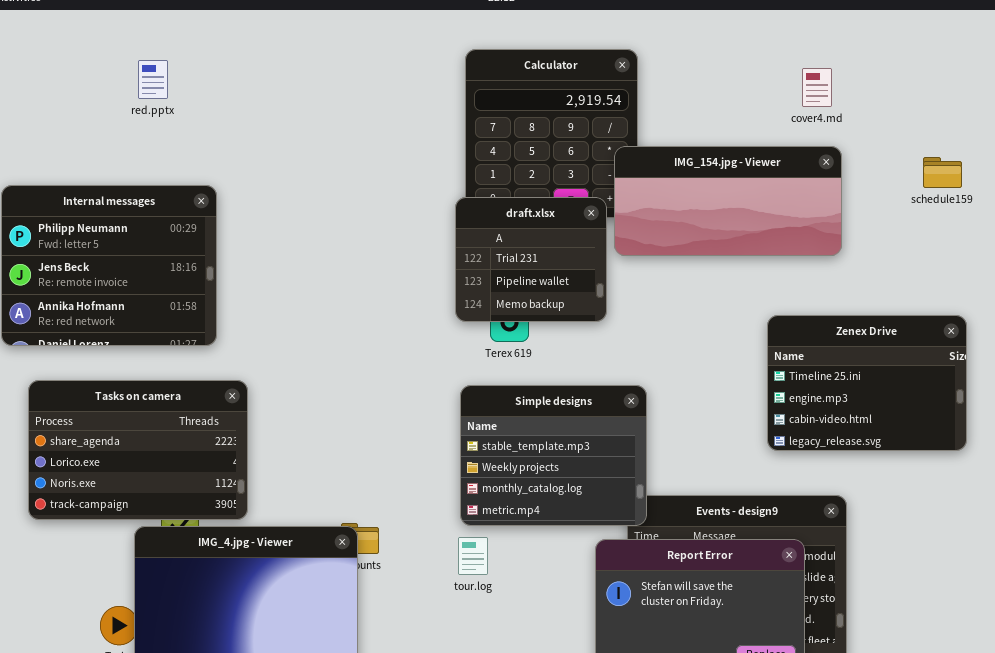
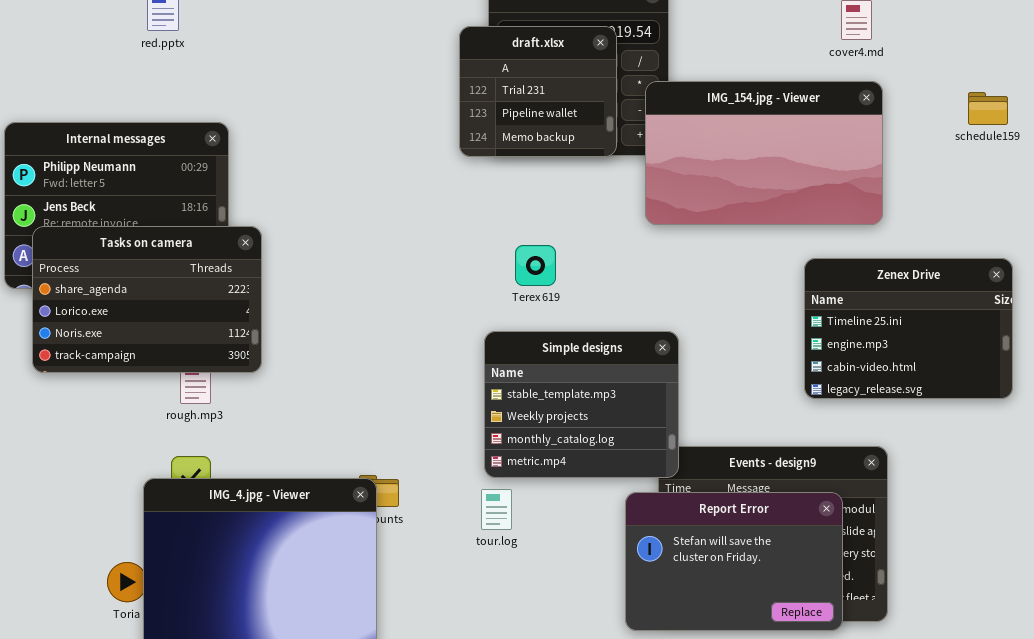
IMG_154.jpg - Viewer: [614,146,842,256] -> [645,81,883,225], resized
draft.xlsx: [455,197,607,322] -> [459,26,617,157], moved
Tasks on camera: [28,380,248,520] -> [32,226,262,373], moved

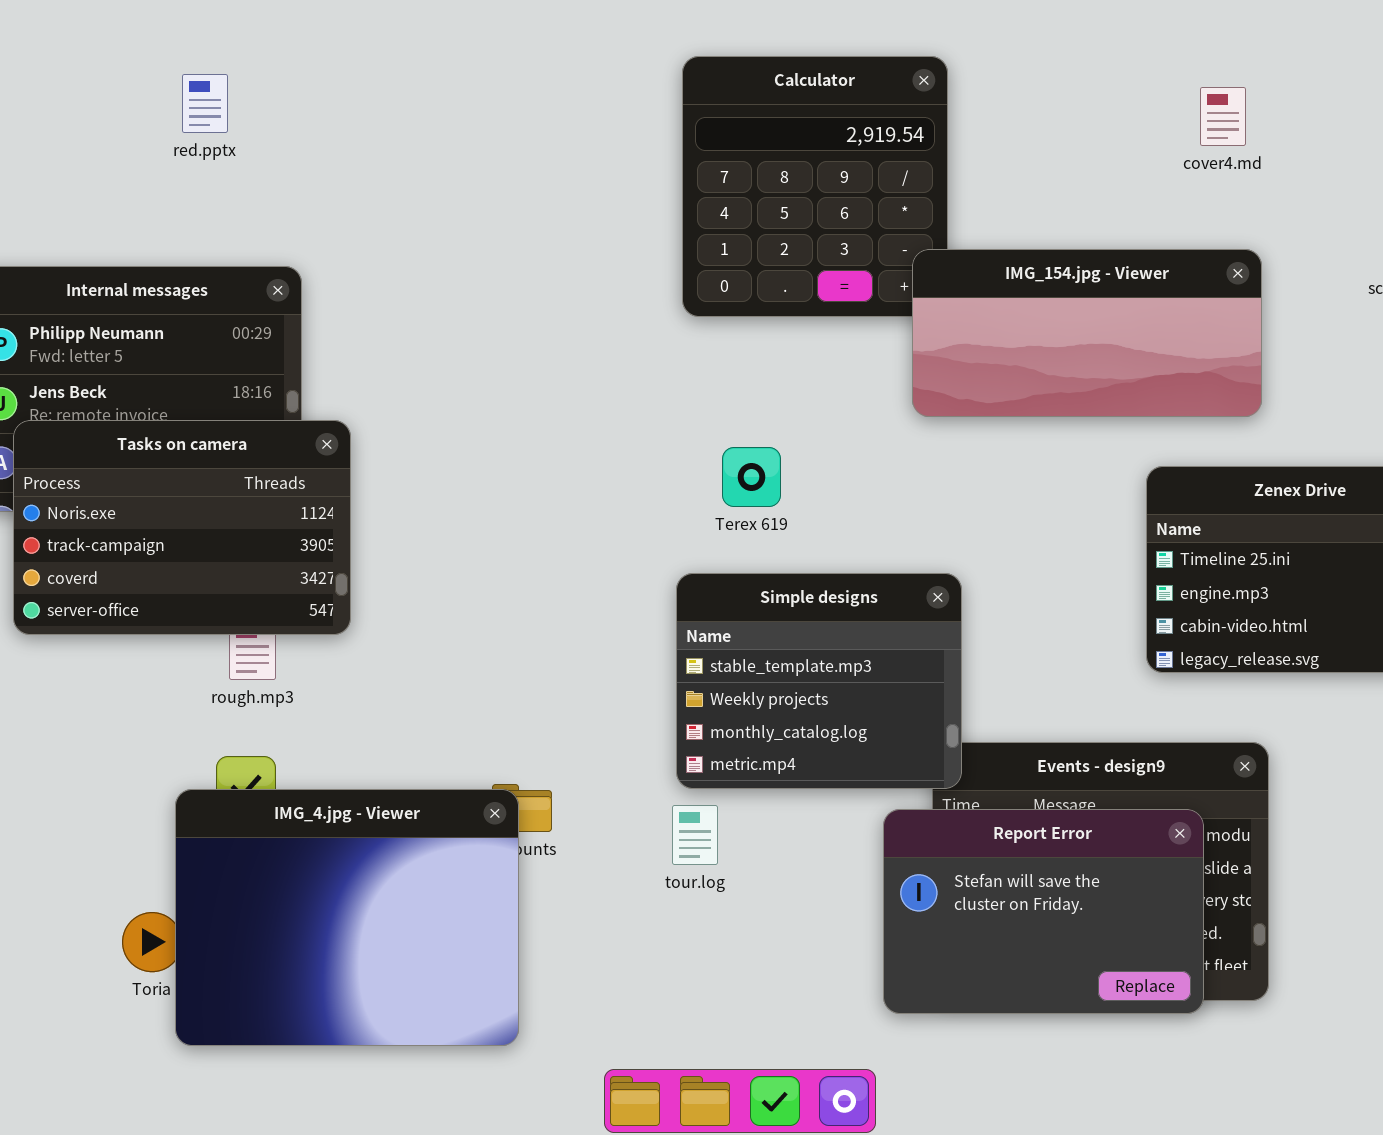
draft.xlsx: [459,26,617,157] -> none, closed
IMG_154.jpg - Viewer: [645,81,883,225] -> [912,249,1262,417], resized
Tasks on camera: [32,226,262,373] -> [13,420,351,635], scrolled down 2 rows

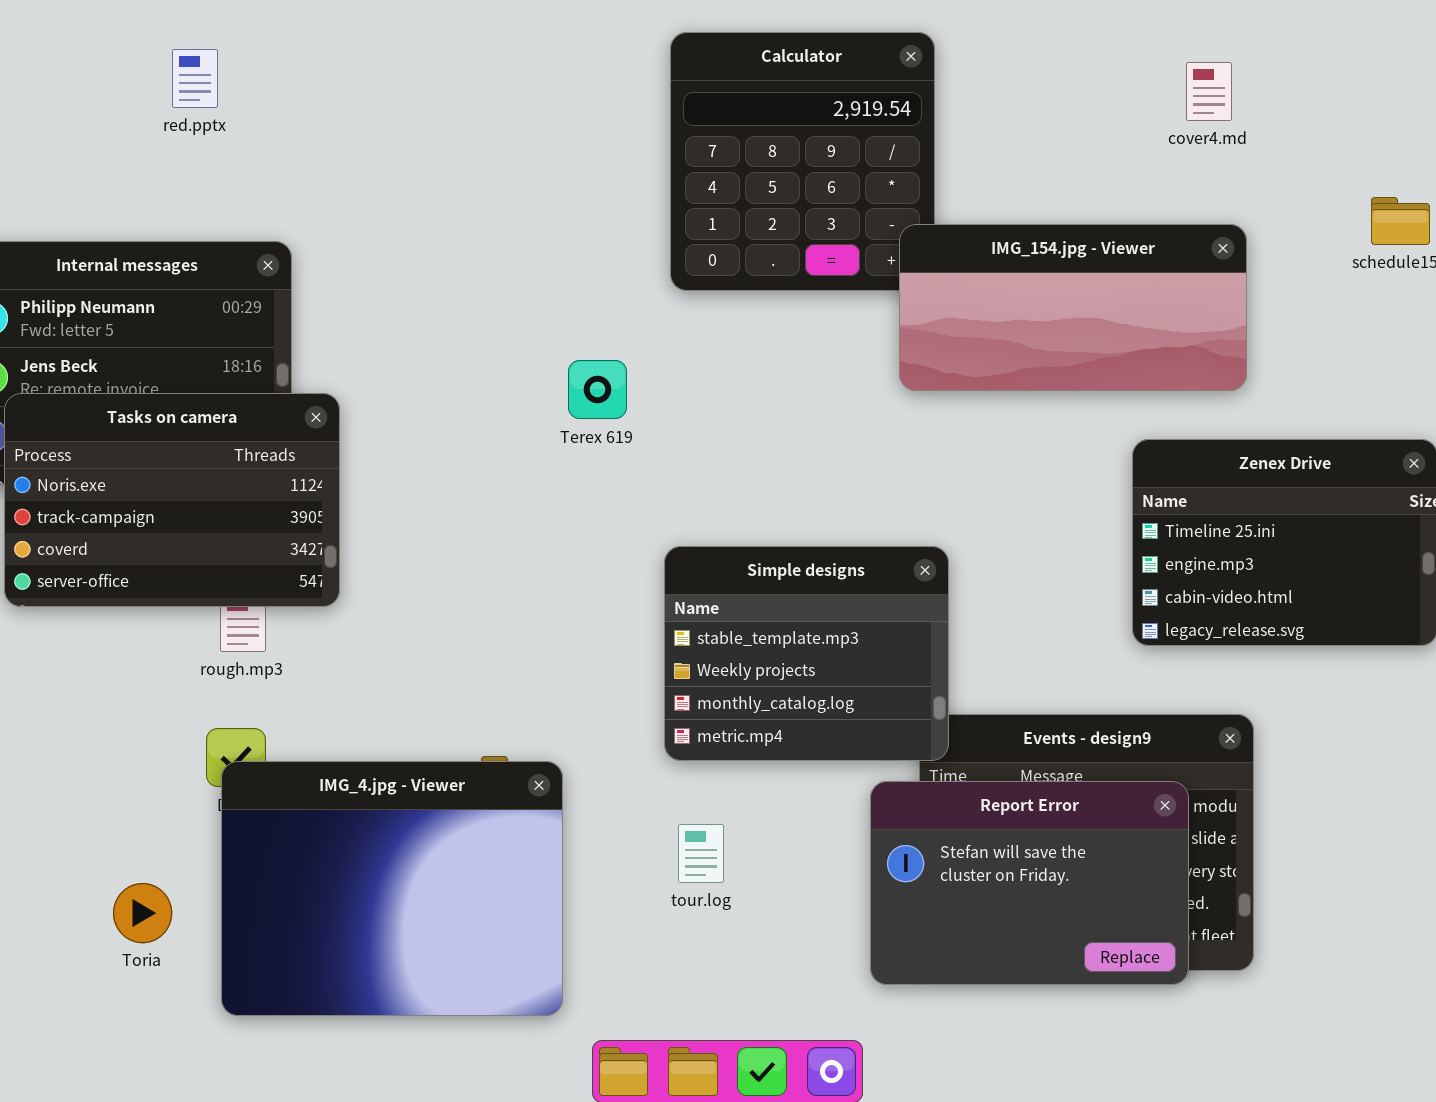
Terex 619: [722,447,781,507] -> [568,360,627,419], moved
IMG_4.jpg - Viewer: [175,789,519,1046] -> [221,761,563,1016], moved
tour.log: [672,805,718,865] -> [678,824,724,883], moved

